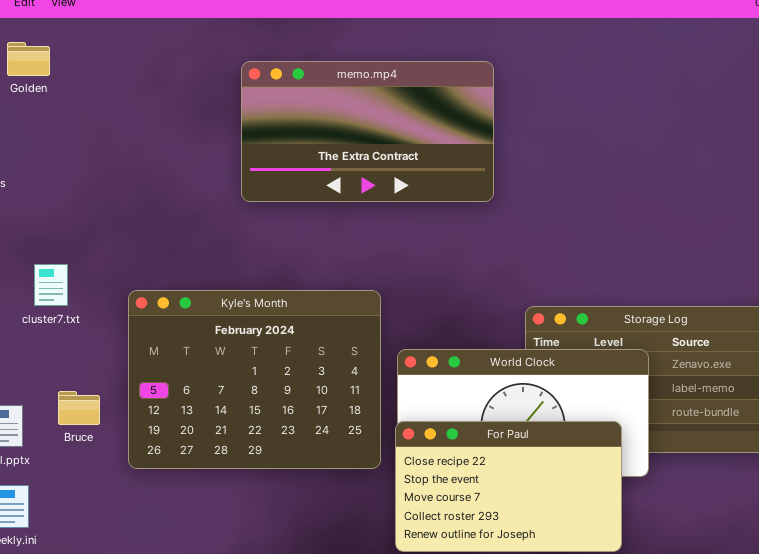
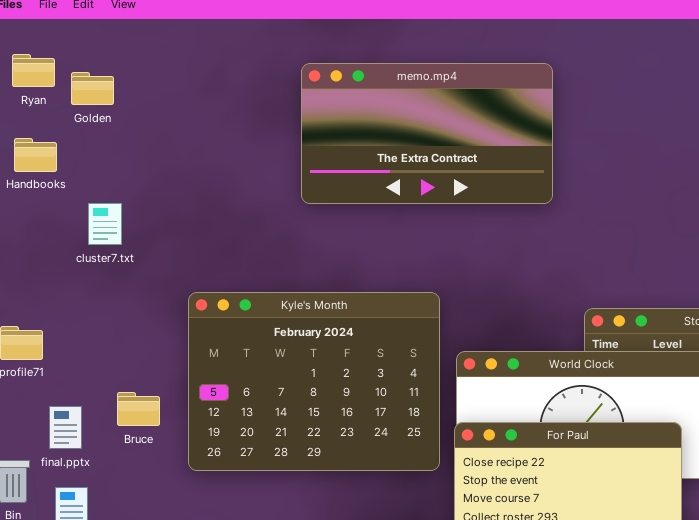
Golden: [7,42,50,76] -> [71,72,114,105], moved
cluster7.txt: [34,264,68,306] -> [88,203,122,245], moved

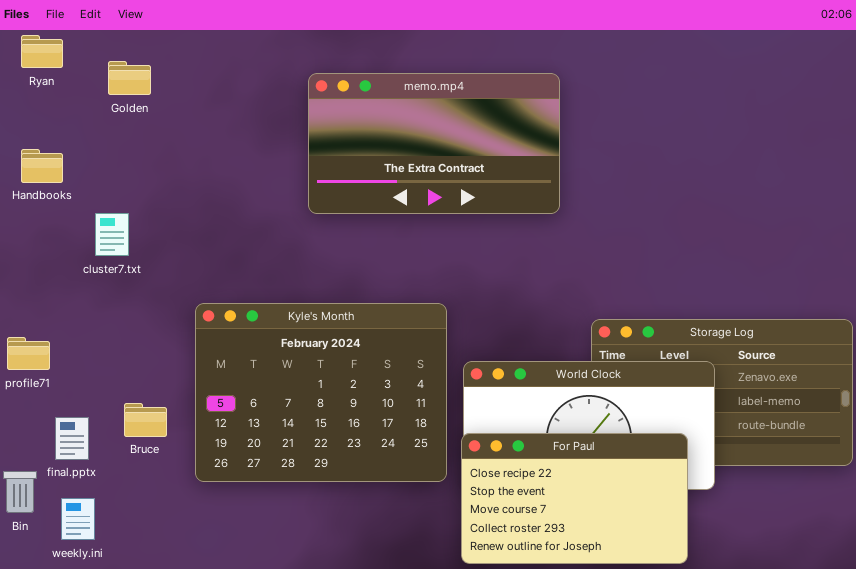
Ryan: [12,54,55,87] -> [21,35,63,68], moved
Golden: [71,72,114,105] -> [108,61,151,95], moved

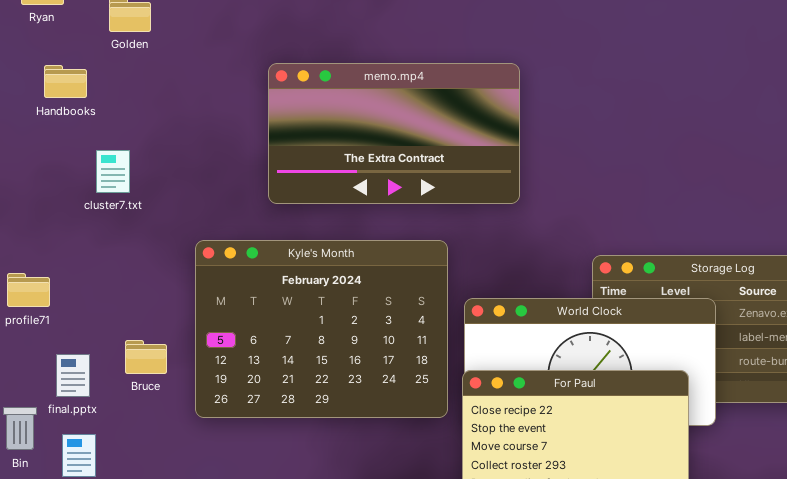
memo.mp4: [308,73,560,214] -> [268,63,520,204], moved
Handbooks: [21,149,63,183] -> [44,65,87,98], moved

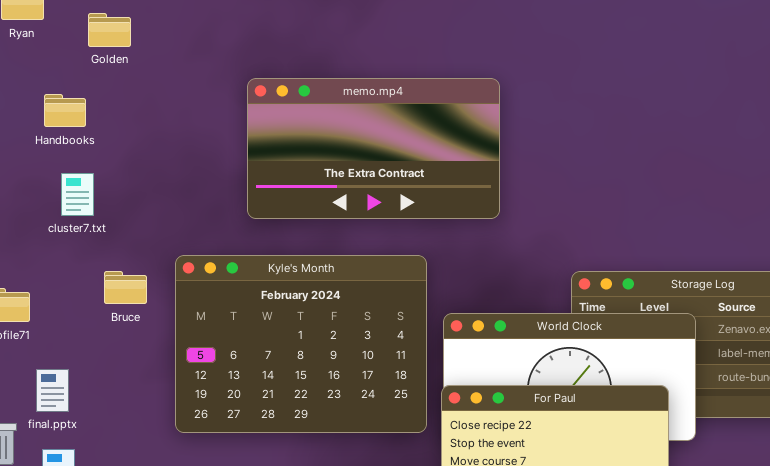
Handbooks: [44,65,87,98] -> [44,94,86,127], moved
cluster7.txt: [96,150,130,193] -> [61,173,94,216], moved
Bruce: [125,340,167,374] -> [104,271,147,304], moved

